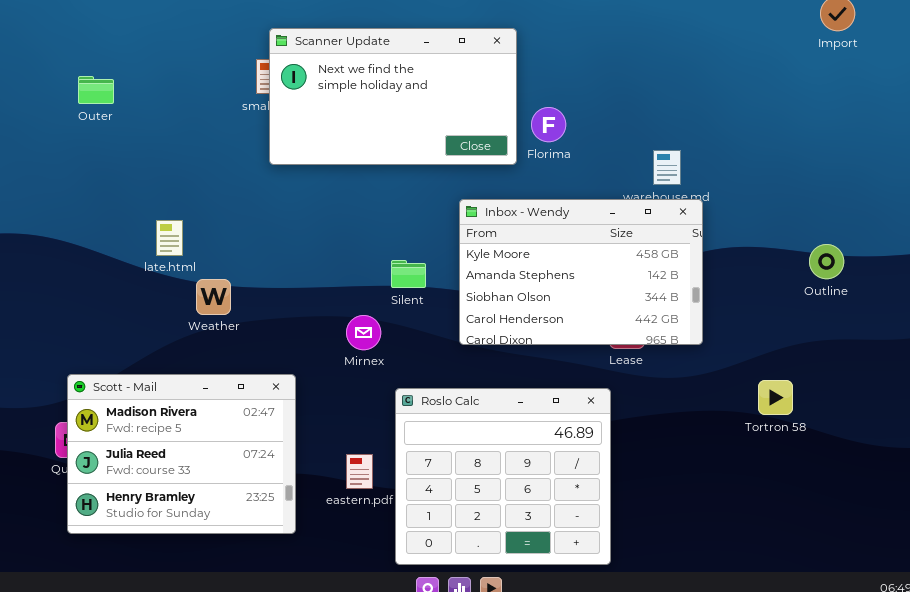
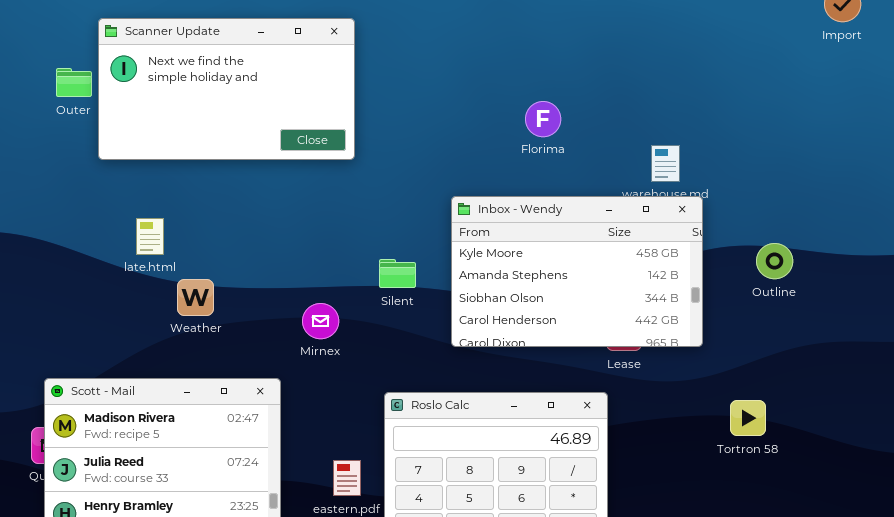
Scanner Update: [269,28,517,165] -> [98,18,355,160], moved
Outline: [809,244,844,279] -> [756,243,793,279], moved
Mirnex: [346,315,381,350] -> [302,303,339,339], moved
Tortron 58: [758,380,793,415] -> [730,400,766,436], moved

